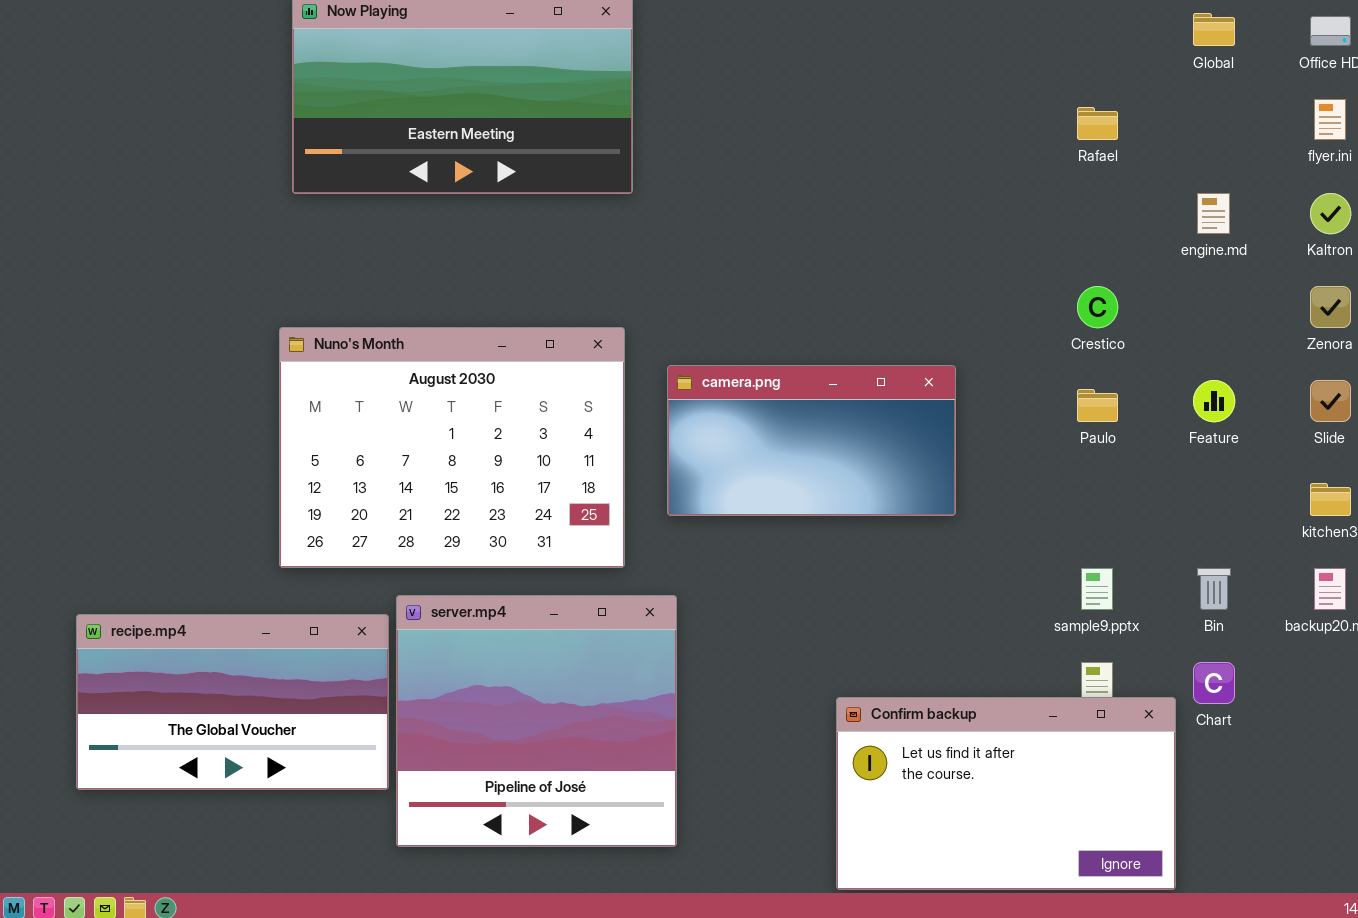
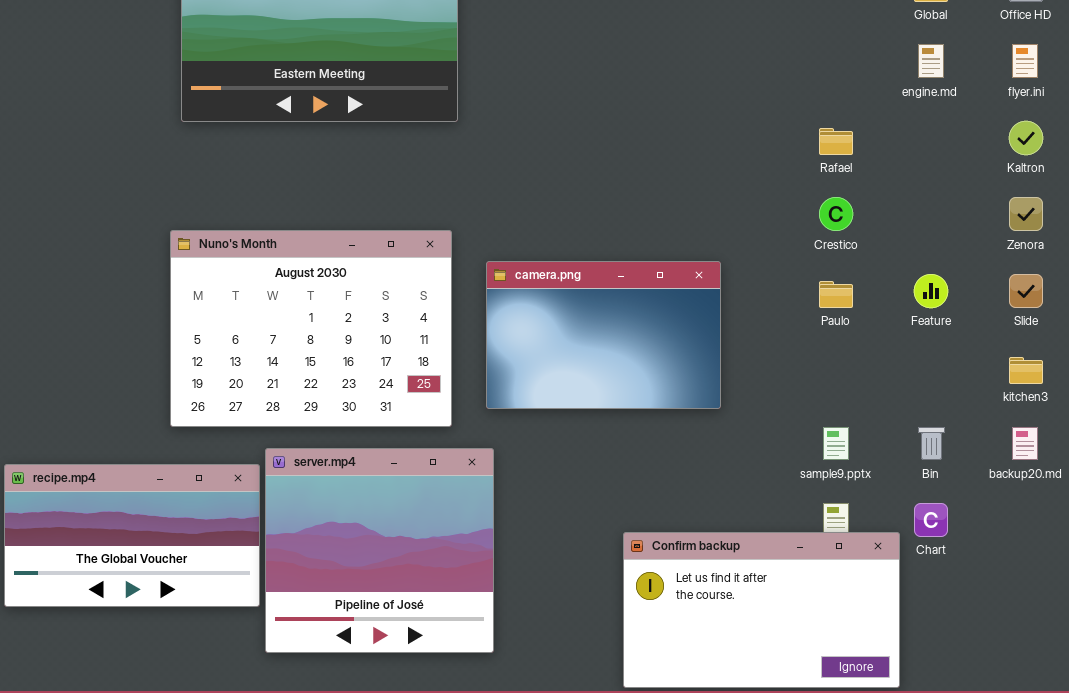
Rafael: [1077,107,1118,140] -> [819,128,853,155], moved
engine.md: [1197,193,1230,234] -> [918,44,944,78], moved
camera.png: [667,365,956,516] -> [486,261,721,409], resized

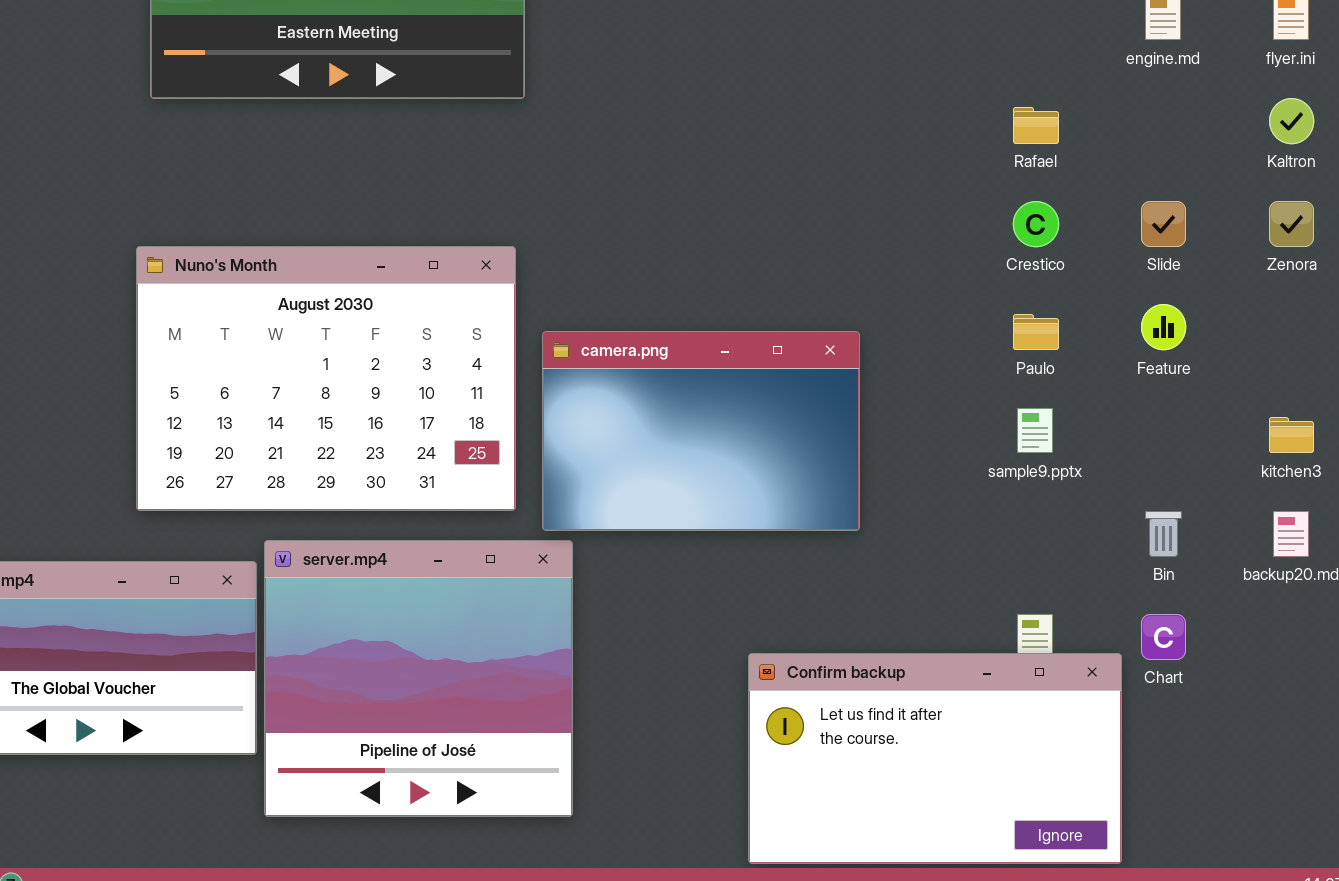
camera.png: [486,261,721,409] -> [542,331,860,531], moved
Slide: [1009,274,1043,308] -> [1141,201,1186,247], moved
sample9.pptx: [823,427,849,460] -> [1017,408,1053,453], moved

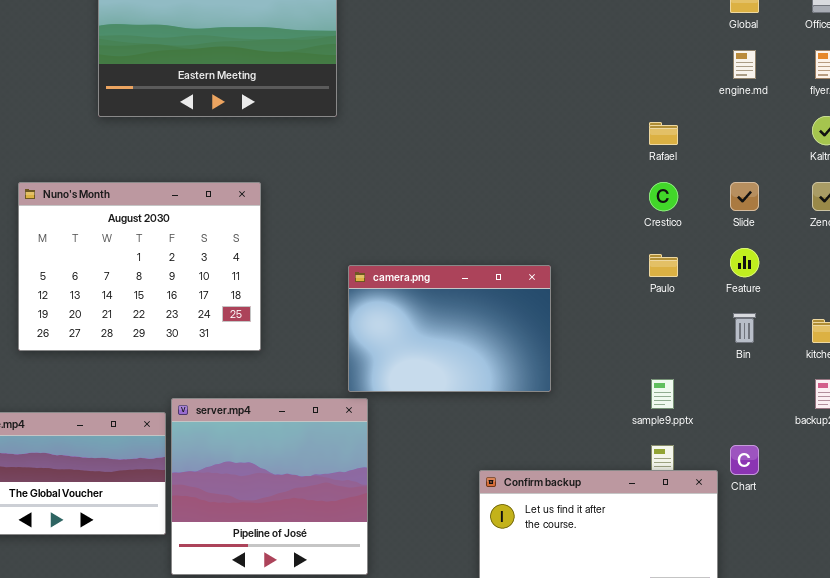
Nuno's Month: [136,246,516,511] -> [18,182,261,351], moved
sample9.pptx: [1017,408,1053,453] -> [651,379,674,409], moved
Bin: [1145,511,1182,557] -> [733,313,756,343], moved

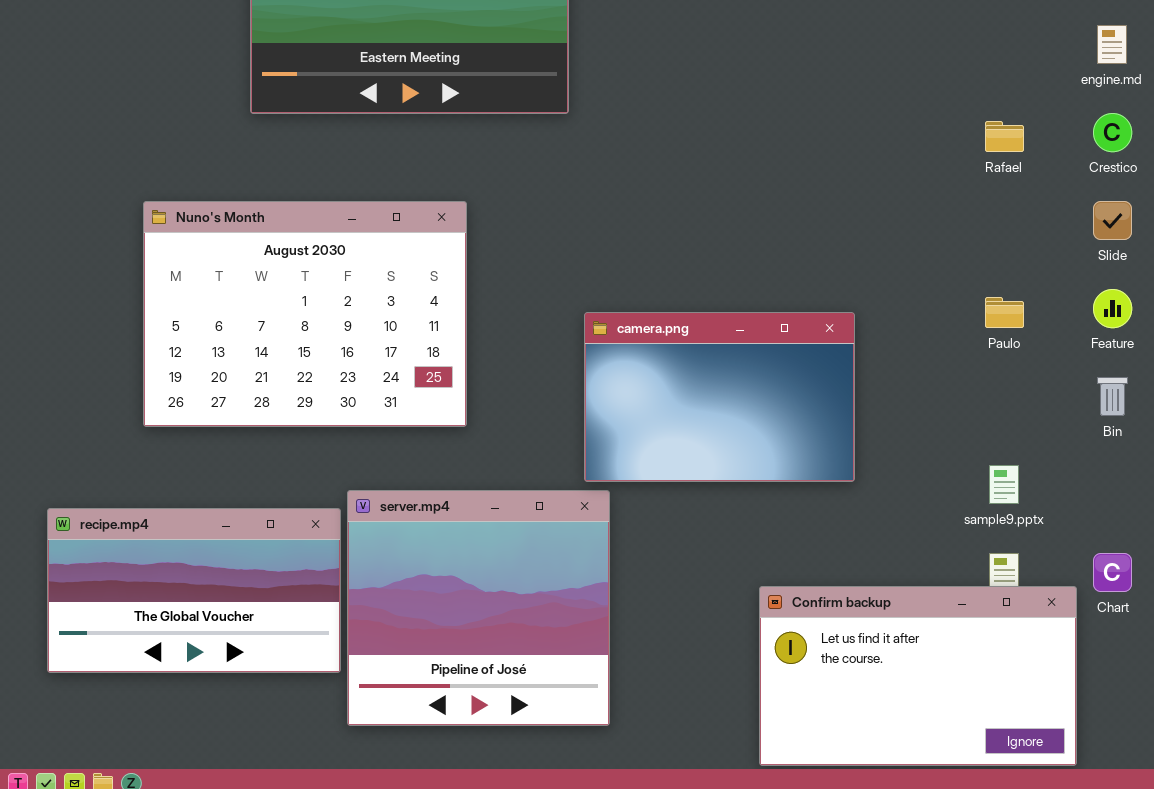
Crestico: [649,182,678,211] -> [1093,113,1132,152], moved

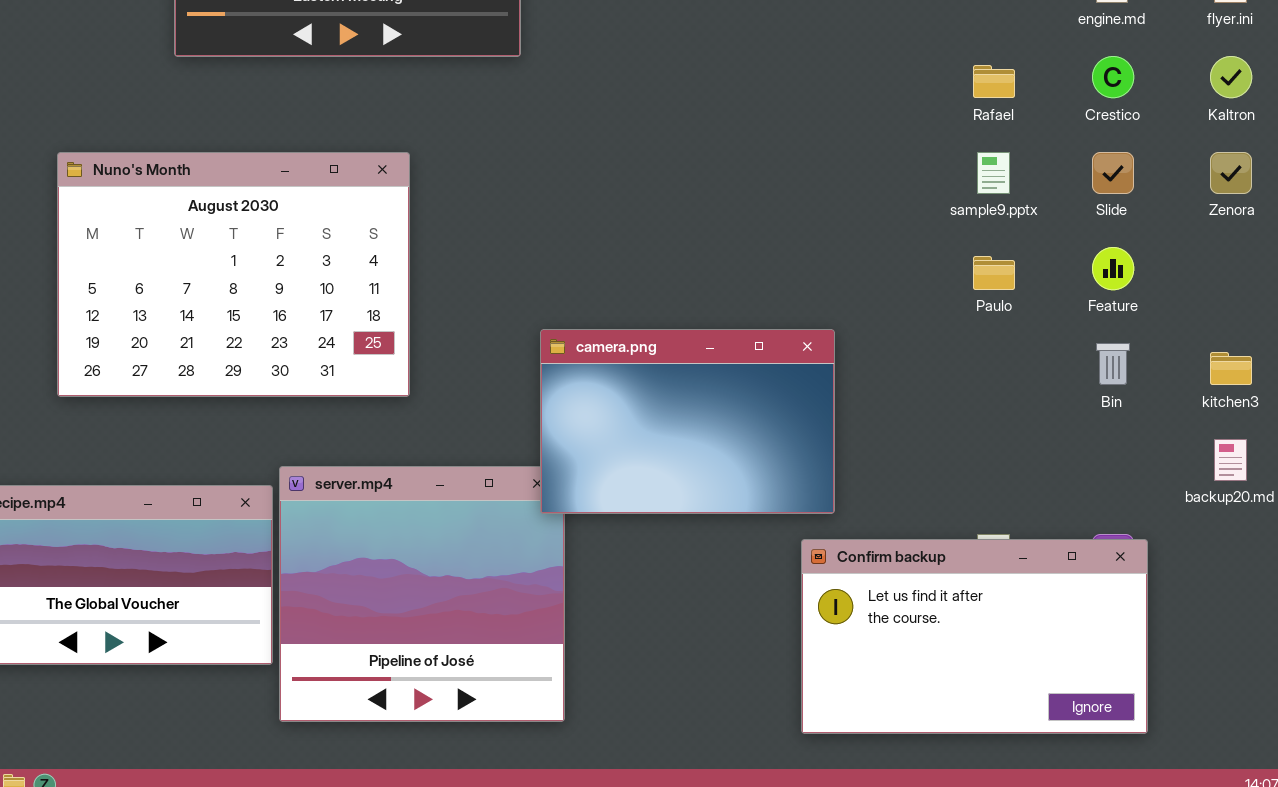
camera.png: [584,312,855,482] -> [540,329,835,514], moved
sample9.pptx: [989,465,1019,504] -> [977,152,1010,194], moved
Confirm backup: [759,586,1077,766] -> [801,539,1148,734], moved

